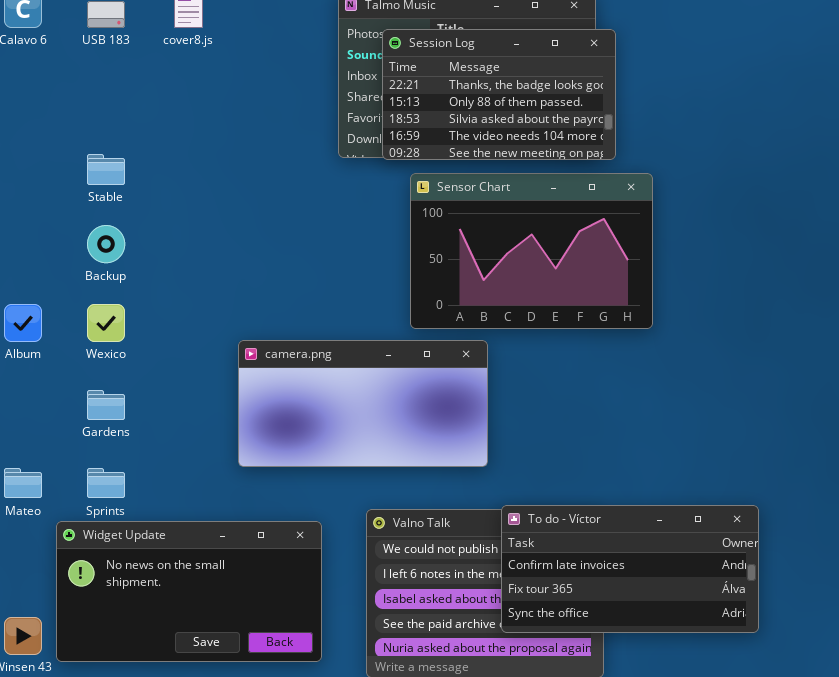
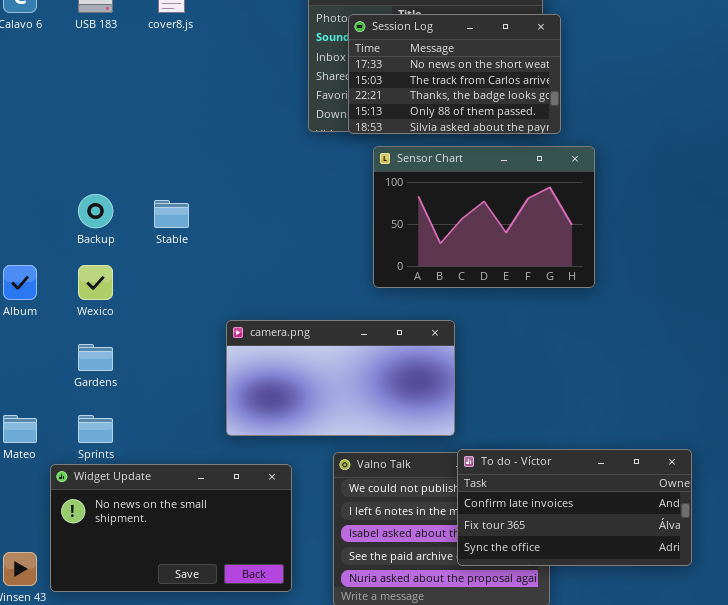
Session Log: [382,29,616,160] -> [348,14,561,134], scrolled up 2 rows
Stable: [87,154,125,185] -> [154,200,189,228], moved
camera.png: [238,340,488,467] -> [226,320,455,436], moved

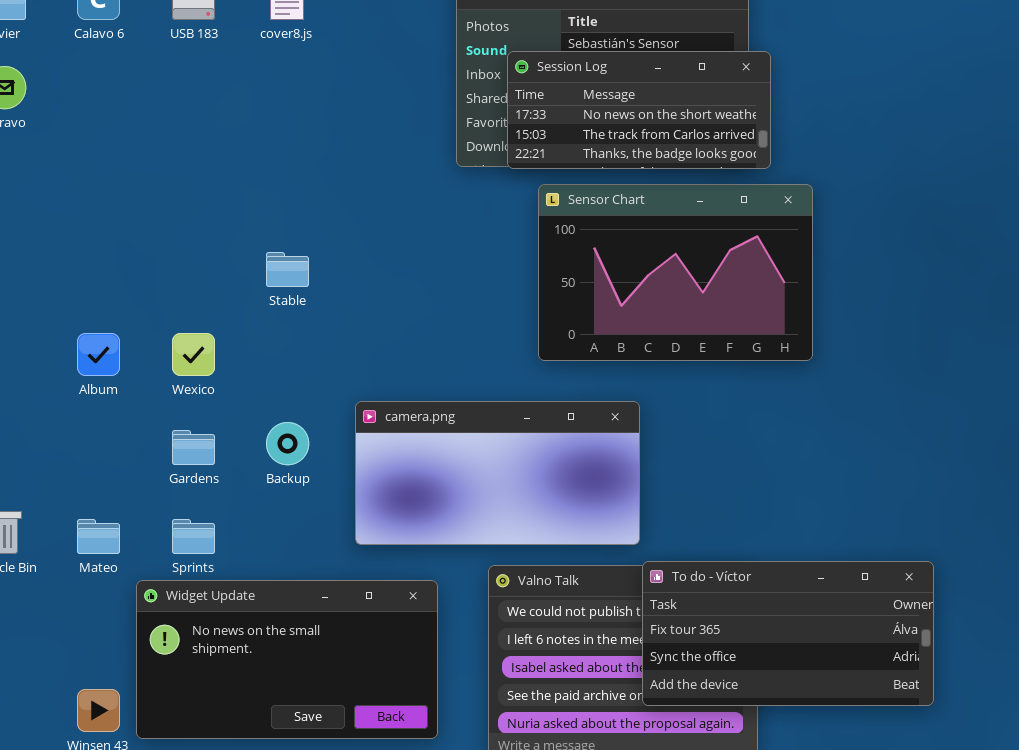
Session Log: [348,14,561,134] -> [507,51,771,169], resized
Backup: [78,194,113,228] -> [266,422,309,465], moved
To do - Víctor: [457,449,692,566] -> [642,561,934,706], scrolled down 1 row

